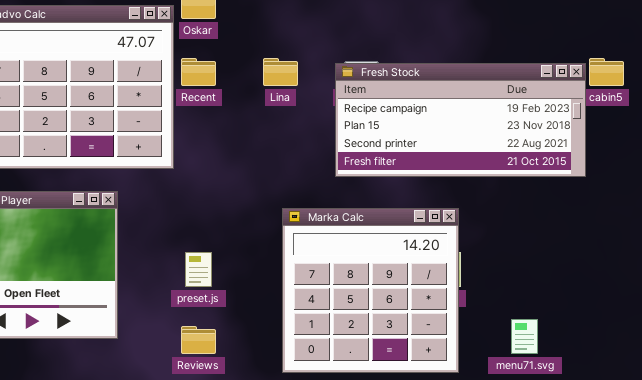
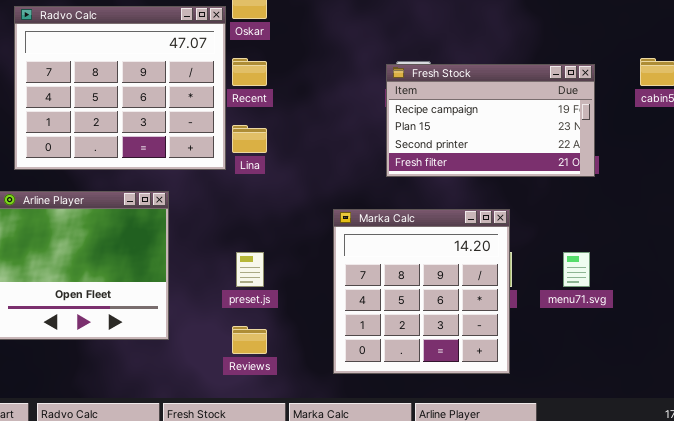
Lina: [263,58,298,86] -> [232,125,267,153], moved
Fresh Stock: [335,63,586,177] -> [386,64,595,177], resized
menu71.svg: [511,319,538,354] -> [563,252,590,287], moved

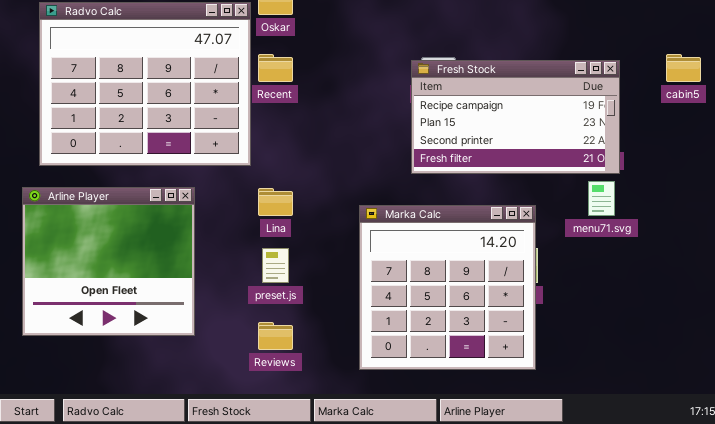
Lina: [232,125,267,153] -> [258,188,293,216], moved
menu71.svg: [563,252,590,287] -> [588,181,615,216], moved

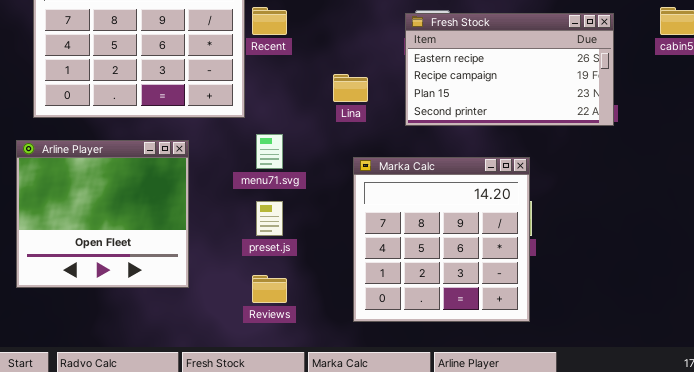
Fresh Stock: [411,60,620,174] -> [405,13,614,126], scrolled up 1 row
menu71.svg: [588,181,615,216] -> [256,134,283,169], moved
Lina: [258,188,293,216] -> [333,74,368,102], moved

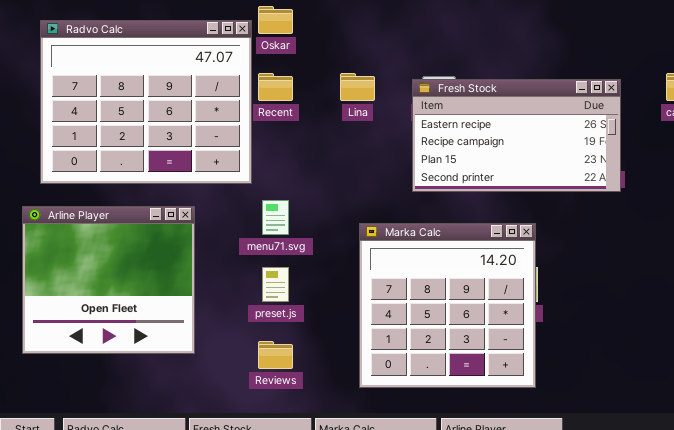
Lina: [333,74,368,102] -> [340,73,375,101], moved

